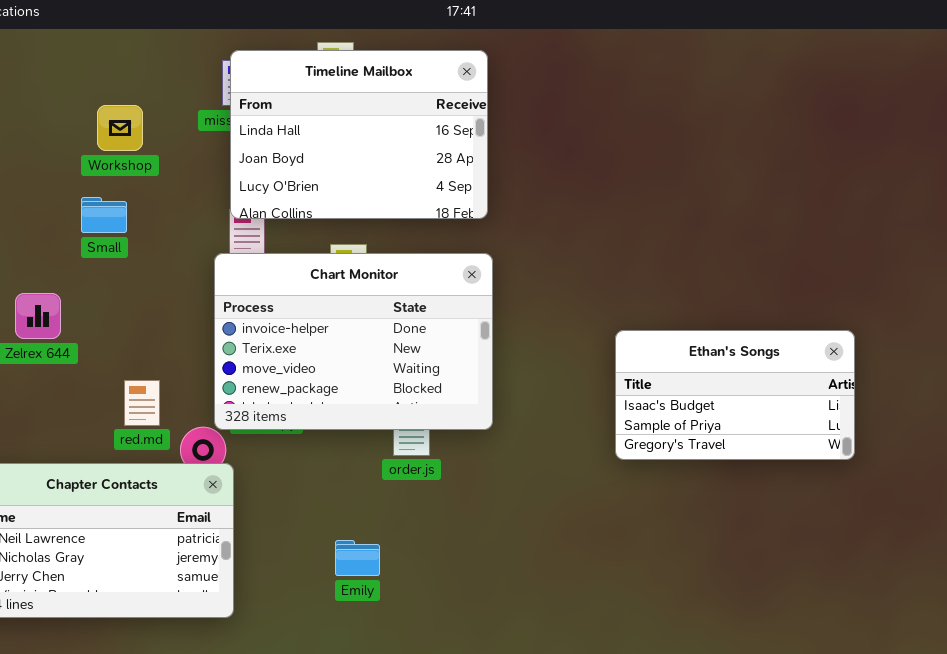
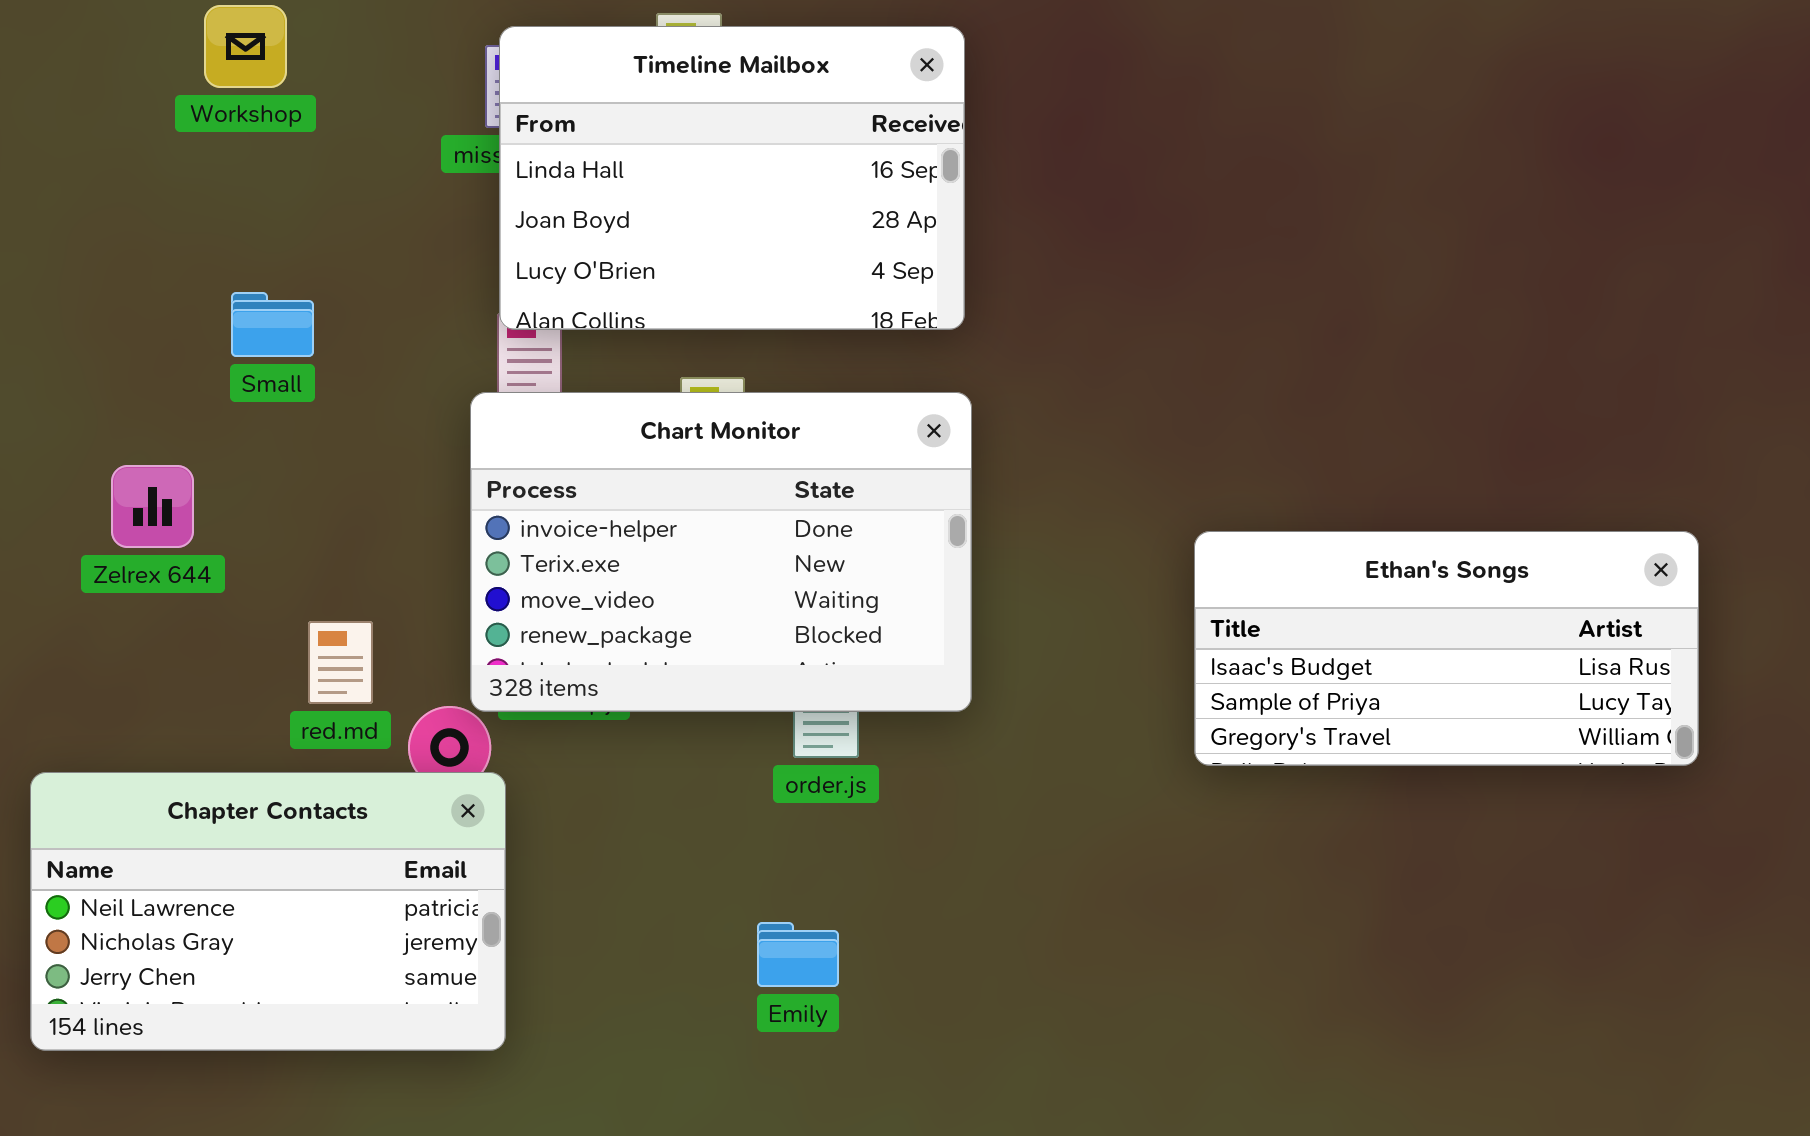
Workshop: [97,105,143,151] -> [204,5,287,88], moved
Ethan's Songs: [615,330,855,460] -> [1194,531,1699,766], resized
Emily: [335,540,380,576] -> [757,922,839,987], moved

